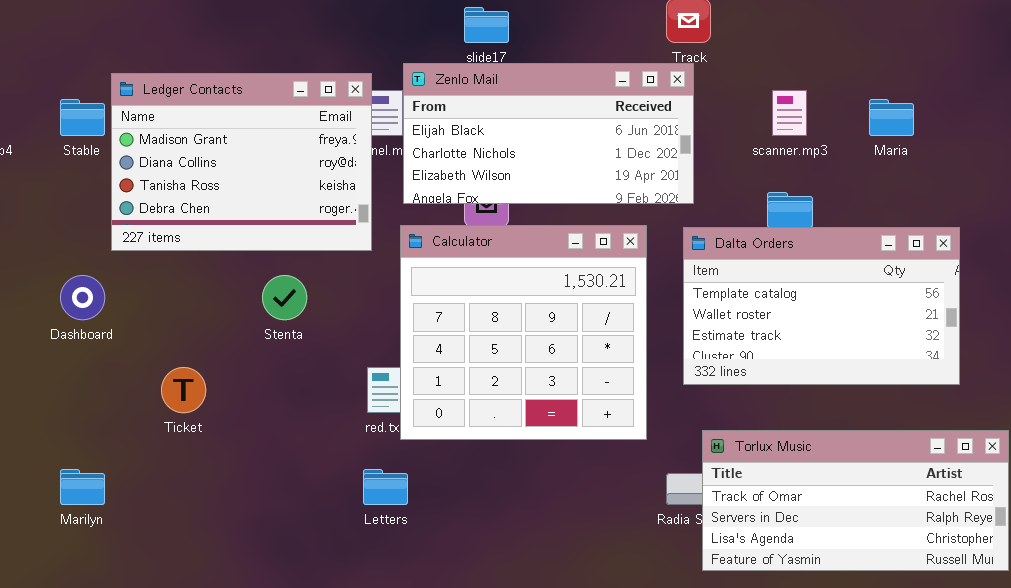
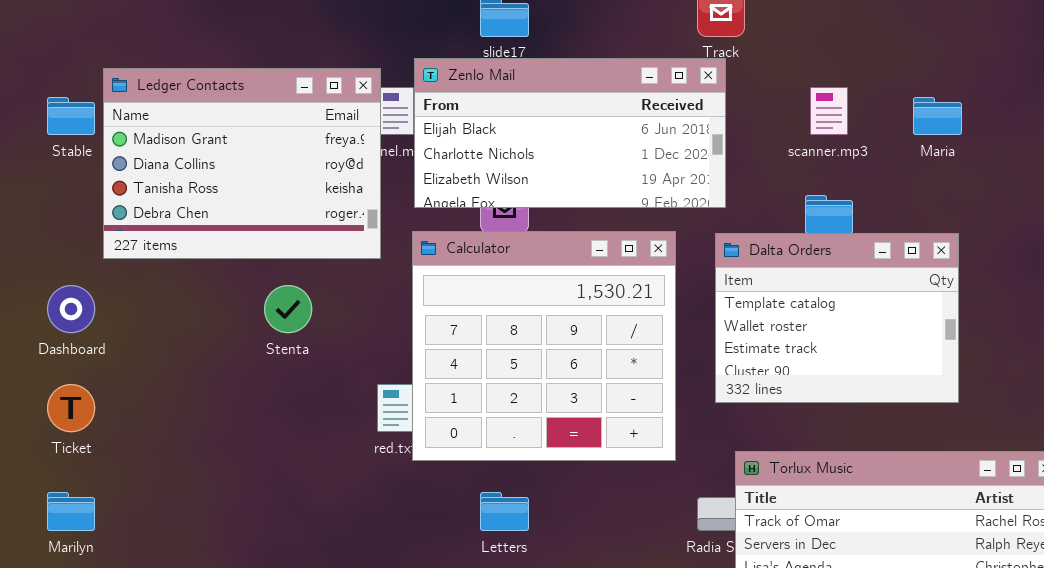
Dalta Orders: [683,227,960,385] -> [715,233,959,403], resized
Ticket: [161,367,206,413] -> [47,384,95,432], moved
Letters: [363,469,408,505] -> [480,492,529,531], moved

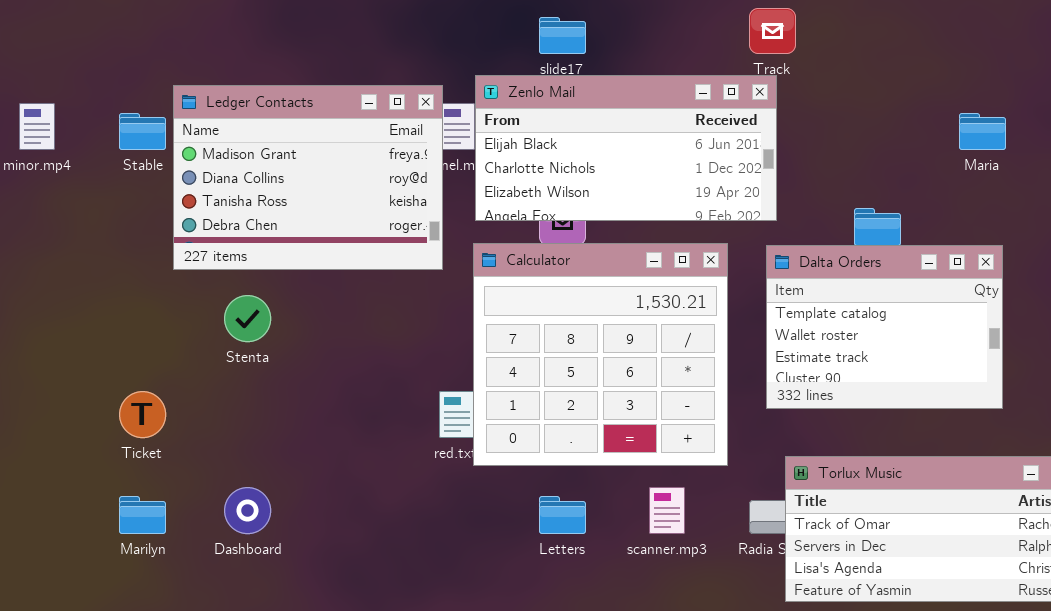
scanner.mp3: [810,87,848,135] -> [649,487,685,534], moved
Dashboard: [47,285,95,333] -> [224,487,271,534], moved
Stenta: [264,285,312,333] -> [224,295,271,342], moved

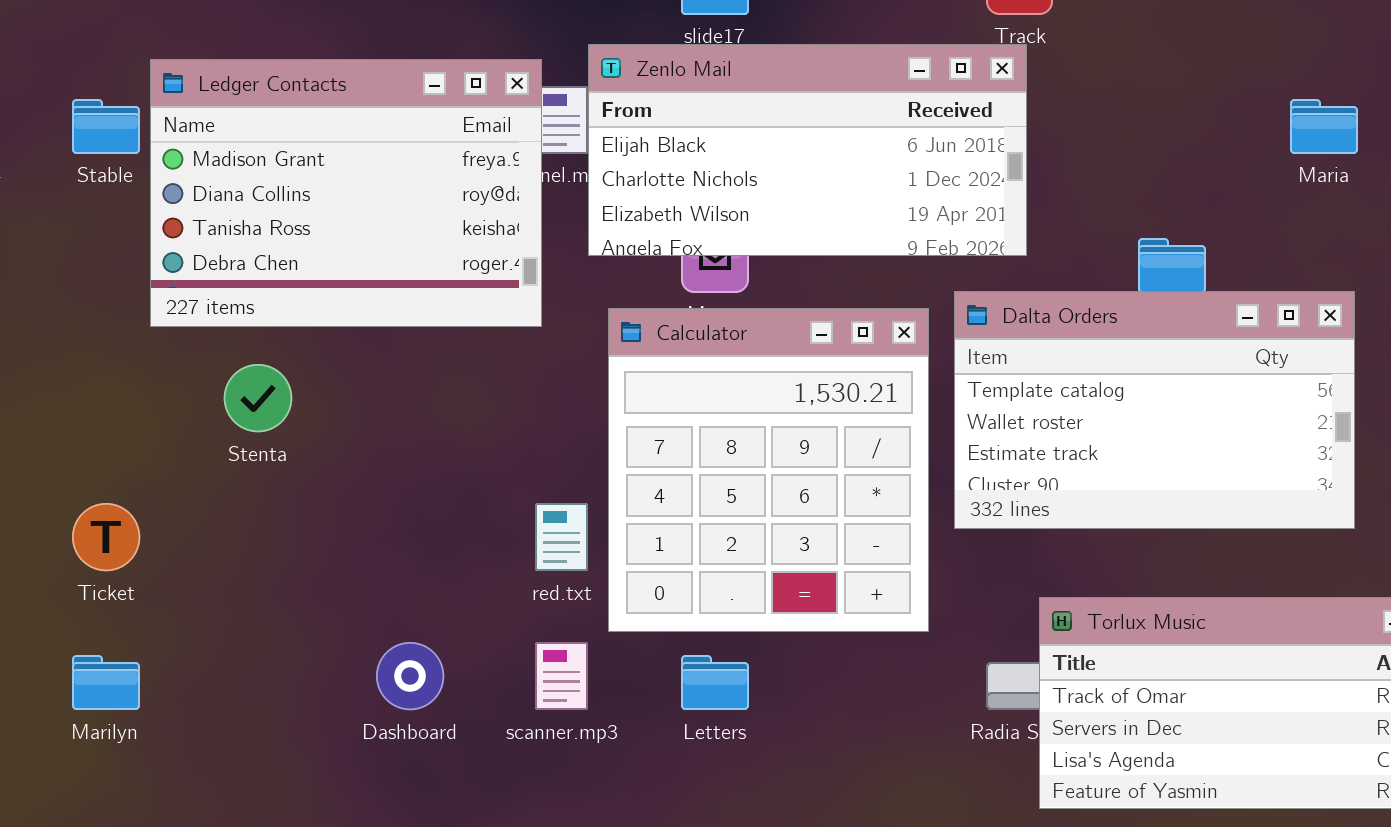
Calculator: [473,243,728,466] -> [608,308,929,632], moved, resized
Dalta Orders: [766,245,1003,409] -> [954,291,1355,529], resized
Dashboard: [224,487,271,534] -> [376,642,444,710], moved
scanner.mp3: [649,487,685,534] -> [535,642,588,710], moved

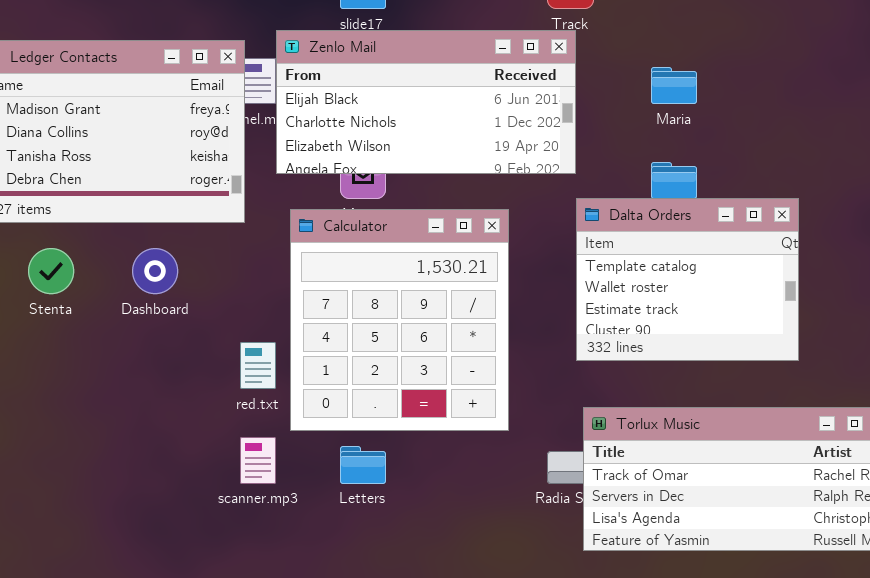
Maria: [1290,99,1358,154] -> [651,67,697,104], moved
Dalta Orders: [954,291,1355,529] -> [576,198,799,361], resized
Dashboard: [376,642,444,710] -> [132,248,178,294], moved

